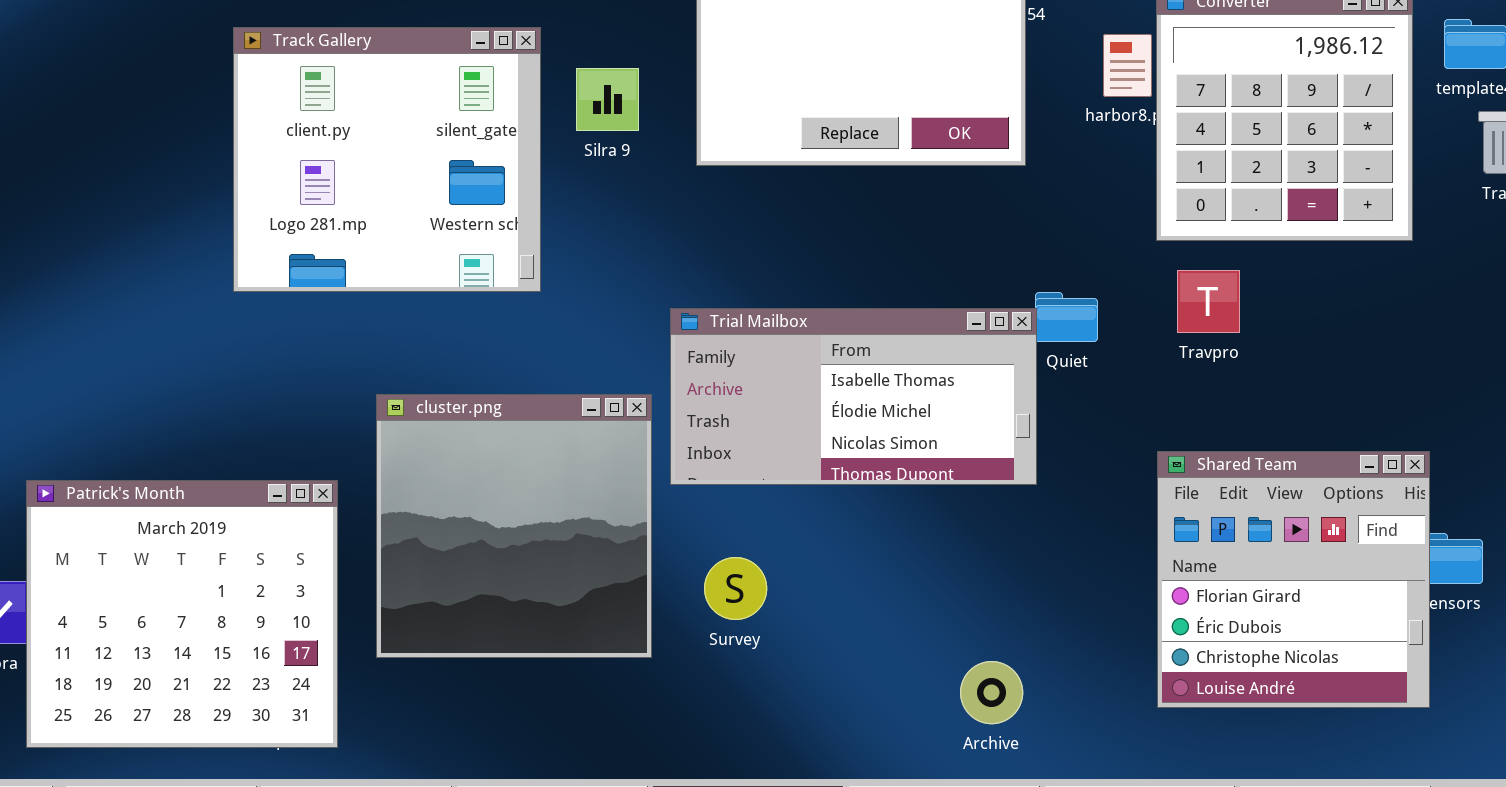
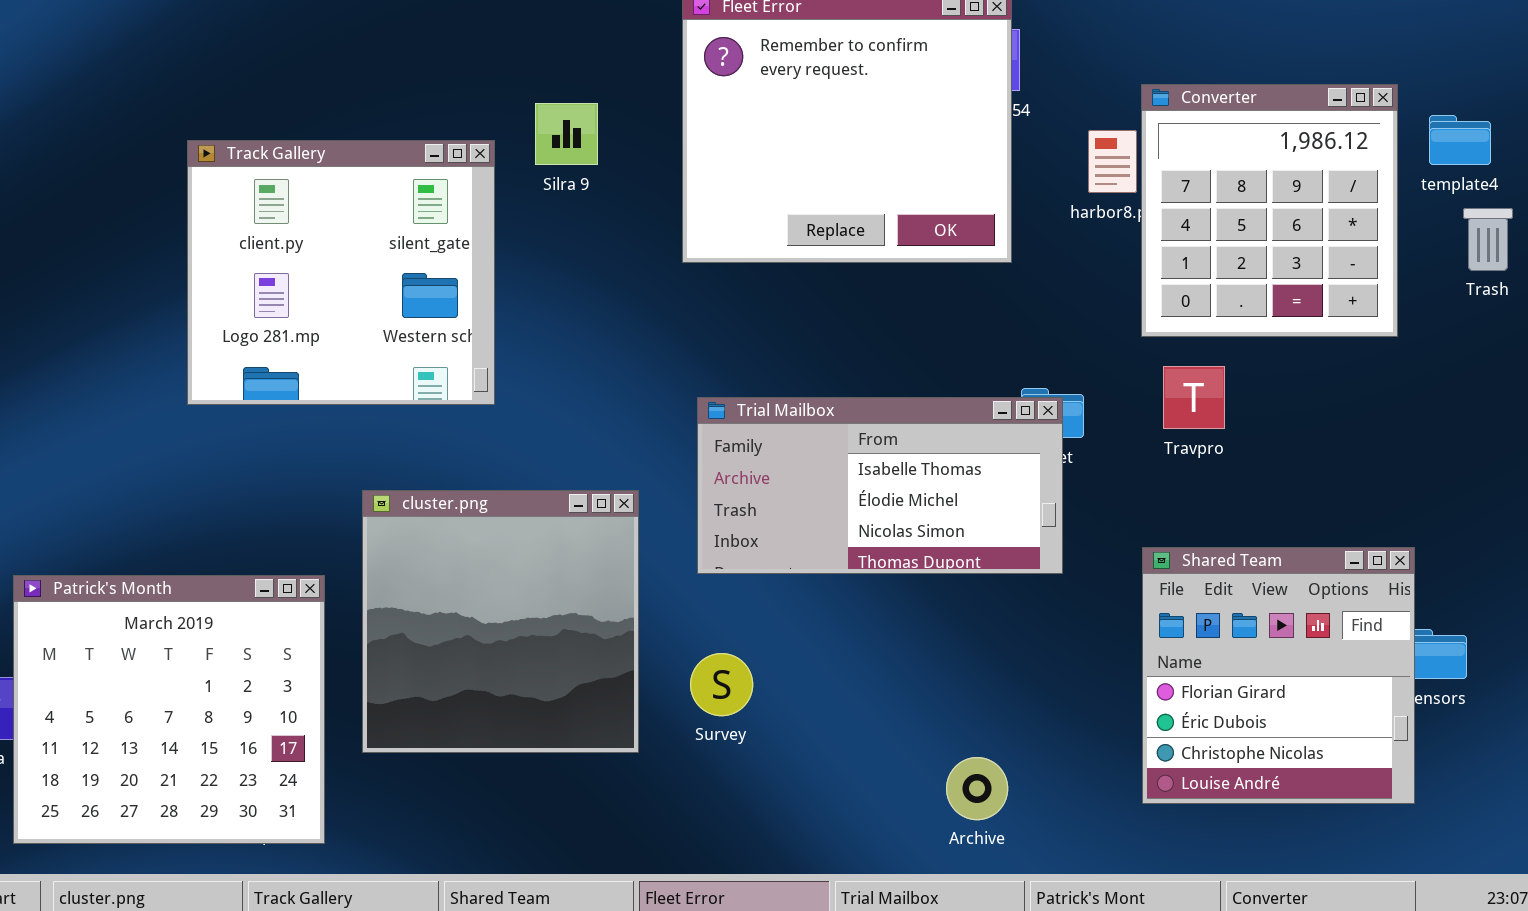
Track Gallery: [233,27,541,292] -> [187,140,495,405], moved
Silra 9: [576,68,639,131] -> [535,103,598,165], moved
Trial Mailbox: [670,308,1037,485] -> [697,397,1063,574], moved

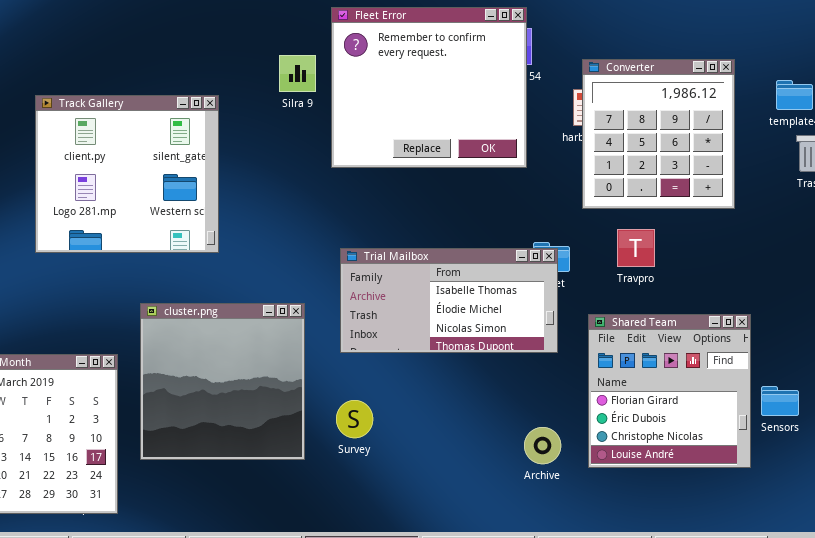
Converter: [1141,84,1398,337] -> [582,59,735,209], moved
Silra 9: [535,103,598,165] -> [279,55,316,92], moved
Shared Team: [1142,547,1415,804] -> [588,314,751,468], moved
Archive: [946,757,1008,820] -> [524,427,561,464], moved

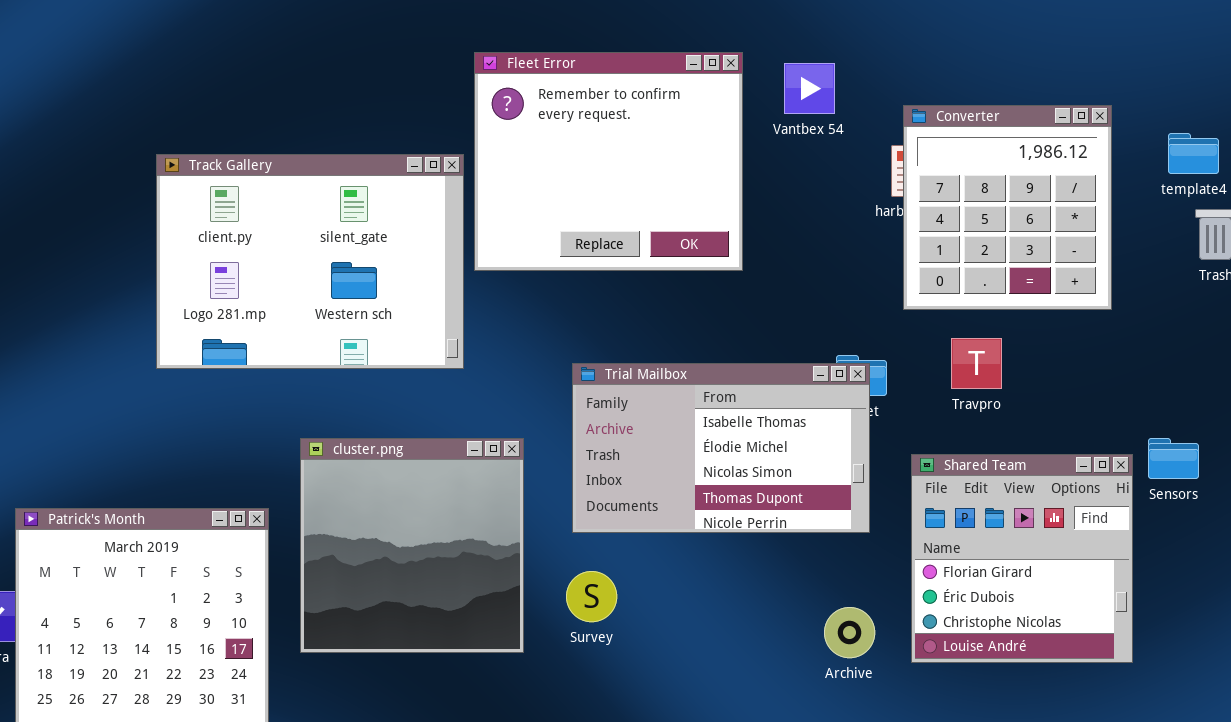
Fleet Error: [331,7,527,168] -> [474,52,743,271], moved
Track Gallery: [35,95,219,253] -> [156,154,464,369], resized
Trial Mailbox: [340,248,558,353] -> [572,363,870,533], resized
Sensors: [761,386,799,416] -> [1148,438,1199,479], moved

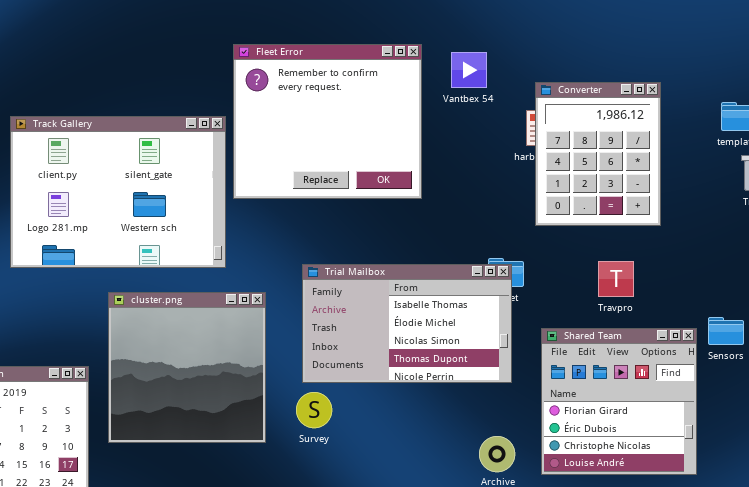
Converter: [903,105,1112,310] -> [535,82,661,226], resized
Travpro: [951,338,1002,389] -> [598,261,634,297], moved
cluster.png: [300,438,524,653] -> [108,292,266,443], moved
Survey: [566,571,617,622] -> [296,392,332,428], moved

